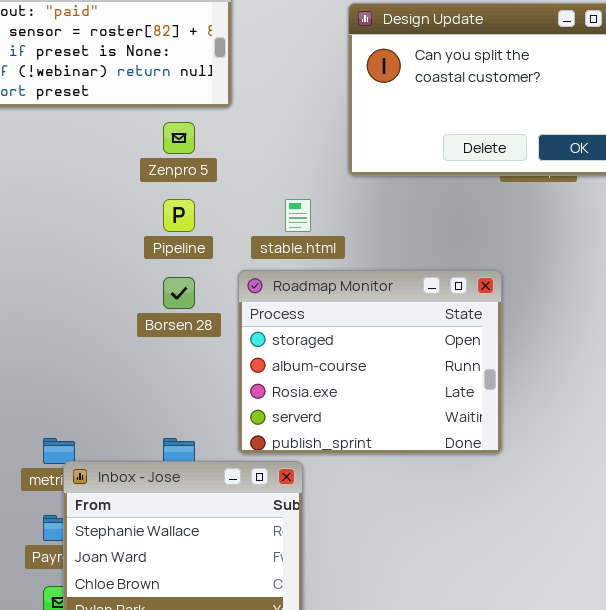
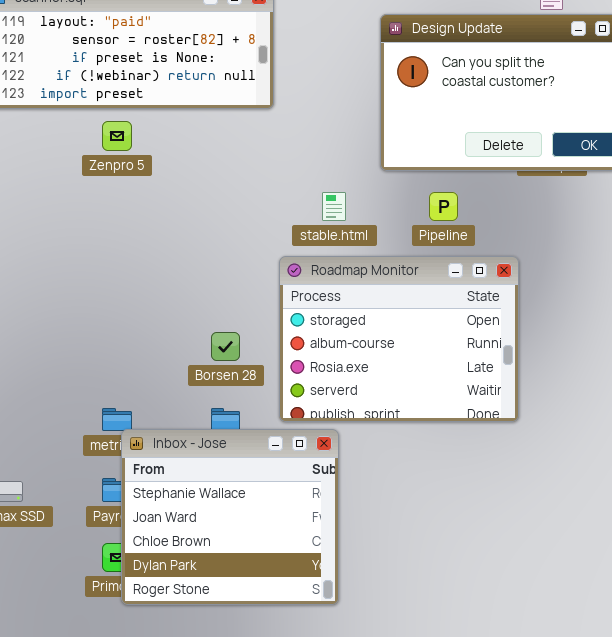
Zenpro 5: [163,122,195,154] -> [102,121,132,151], moved
Pipeline: [163,199,195,232] -> [429,192,458,221], moved
Borsen 28: [163,277,195,309] -> [211,332,240,361], moved

